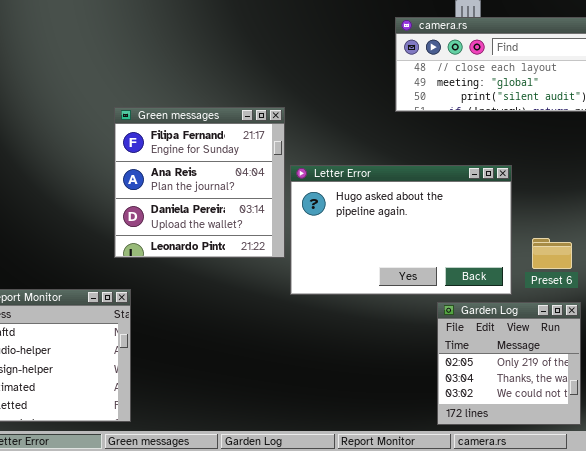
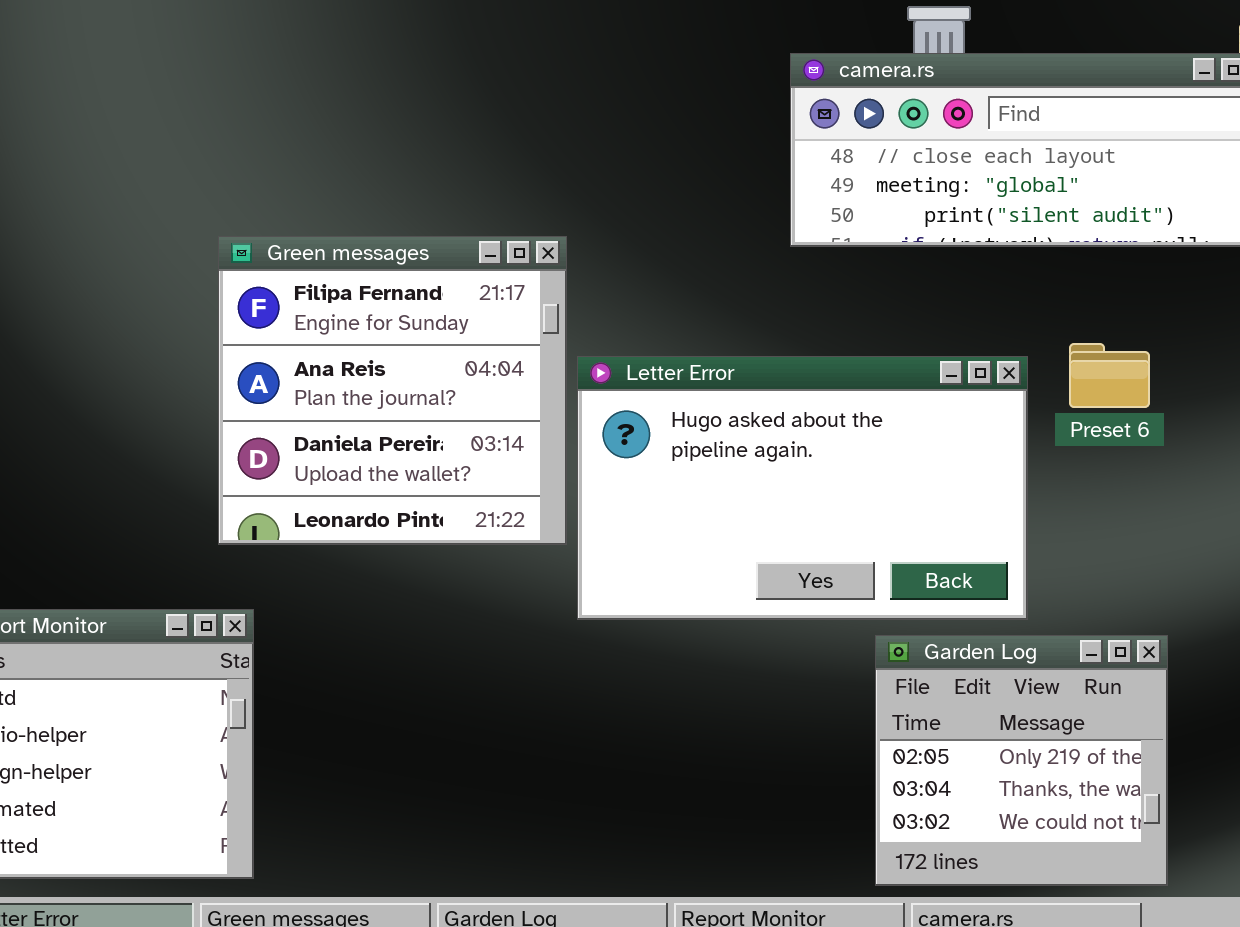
Preset 6: [532,238,572,269] -> [1069,343,1150,408], moved

